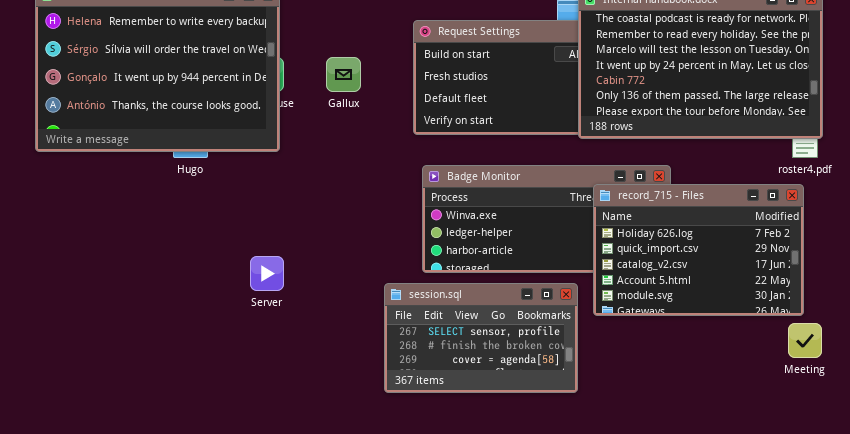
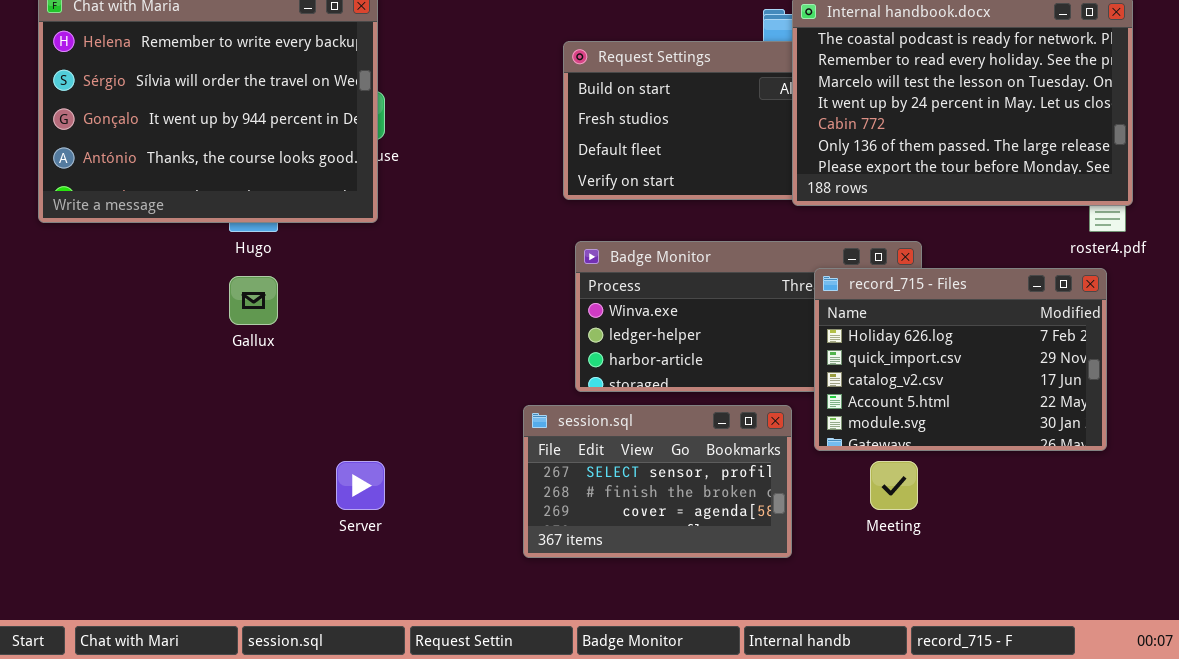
Gallux: [326,57,361,92] -> [229,276,278,325], moved
Server: [250,256,284,291] -> [336,461,385,510], moved
Meeting: [788,323,822,358] -> [870,461,918,510], moved

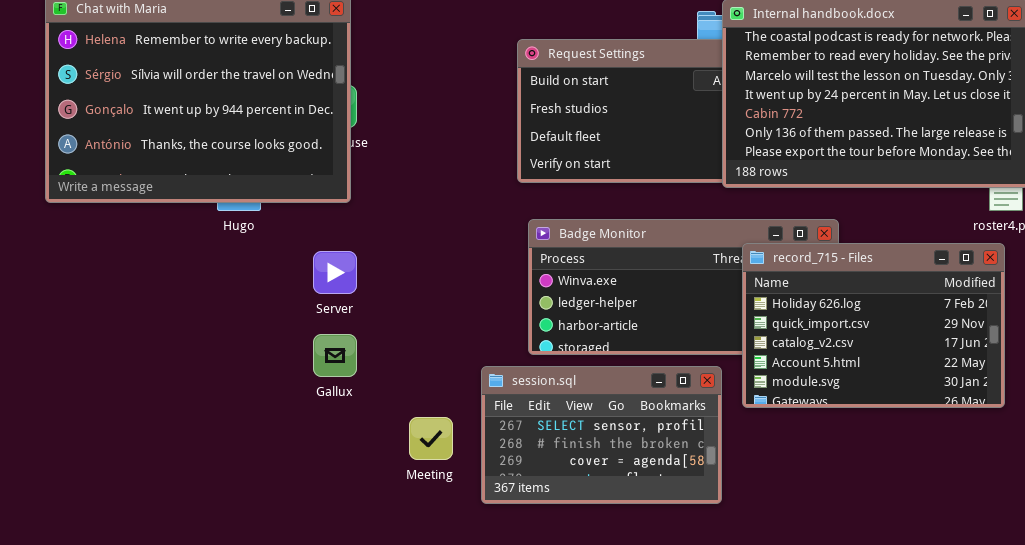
Gallux: [229,276,278,325] -> [313,334,357,377], moved
Server: [336,461,385,510] -> [313,251,357,294], moved
Meeting: [870,461,918,510] -> [409,417,453,460], moved

